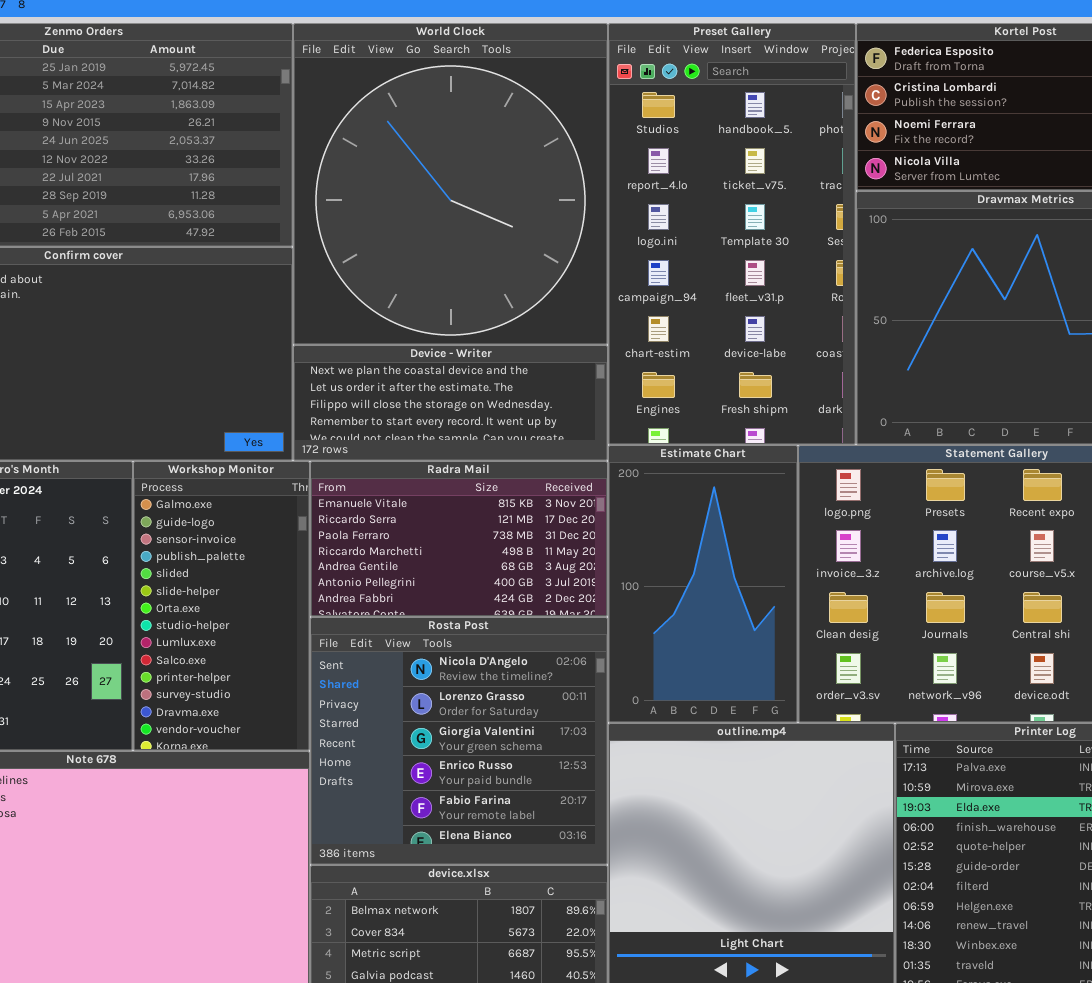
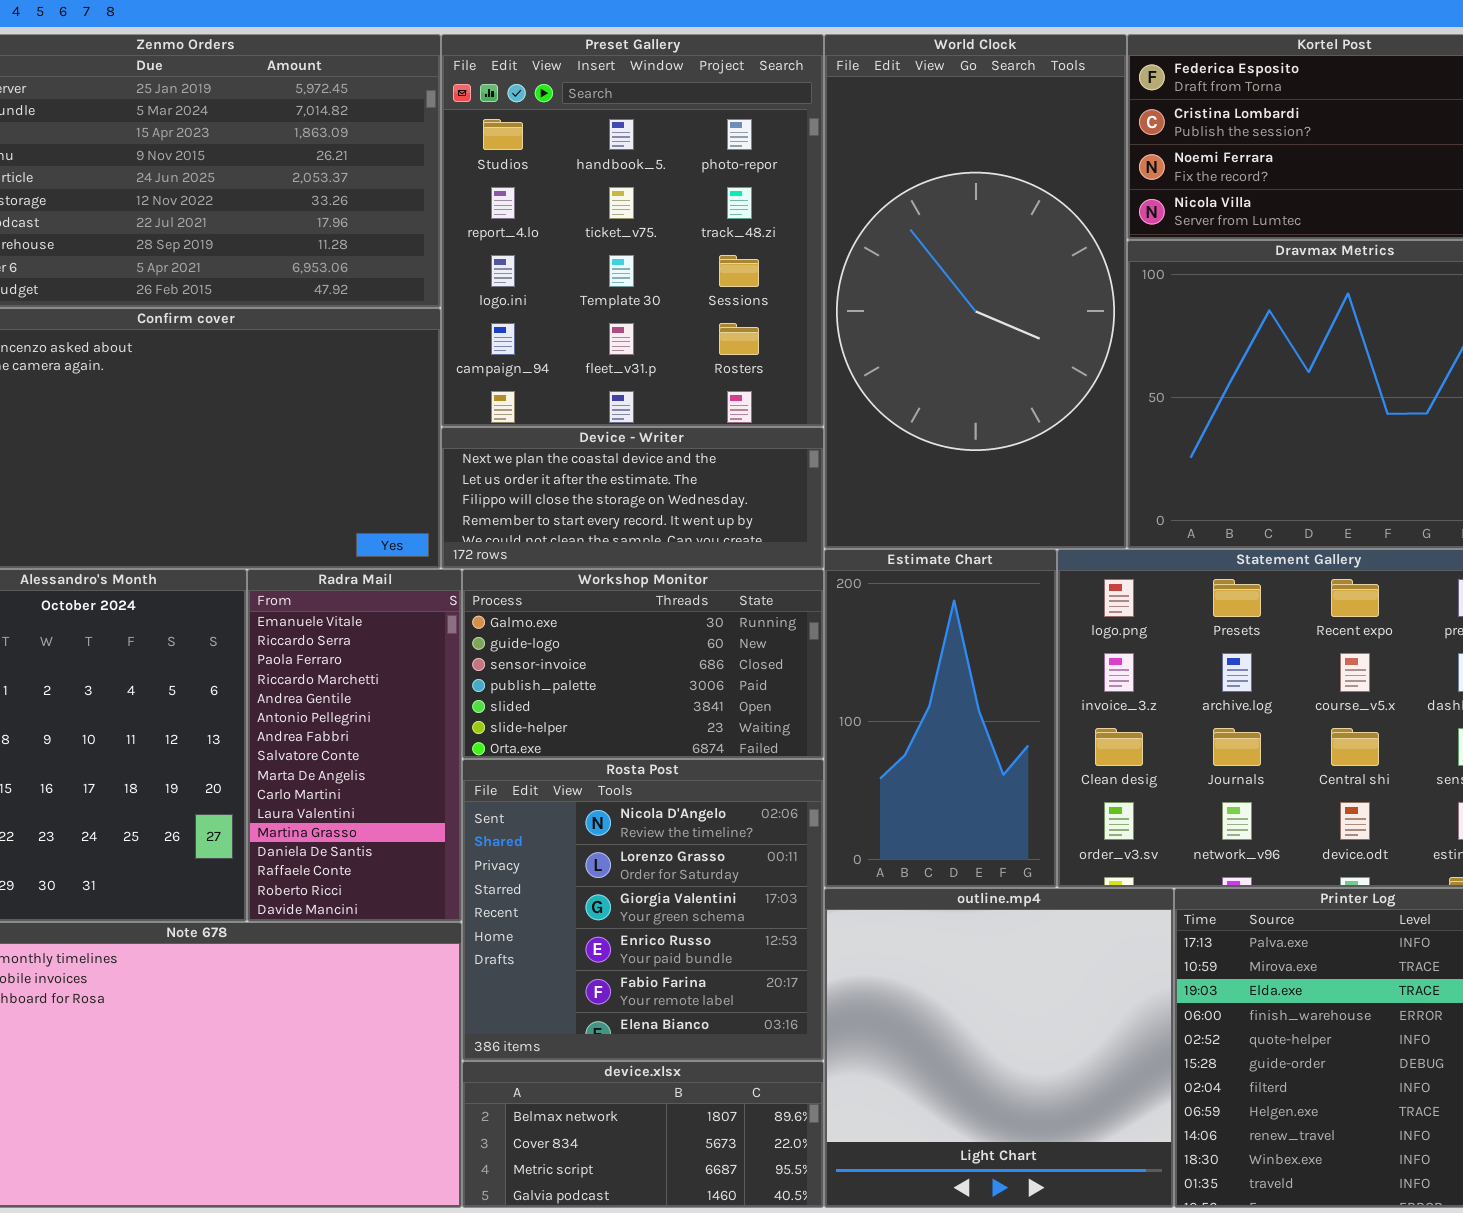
World Clock: [293,23,608,345] -> [824,34,1127,549], moved, resized
Preset Gallery: [608,23,856,445] -> [441,34,824,427], moved, resized
Workshop Monitor: [133,461,310,751] -> [462,569,824,759], moved, resized
Radra Mail: [310,461,608,617] -> [247,569,462,922], moved, resized

